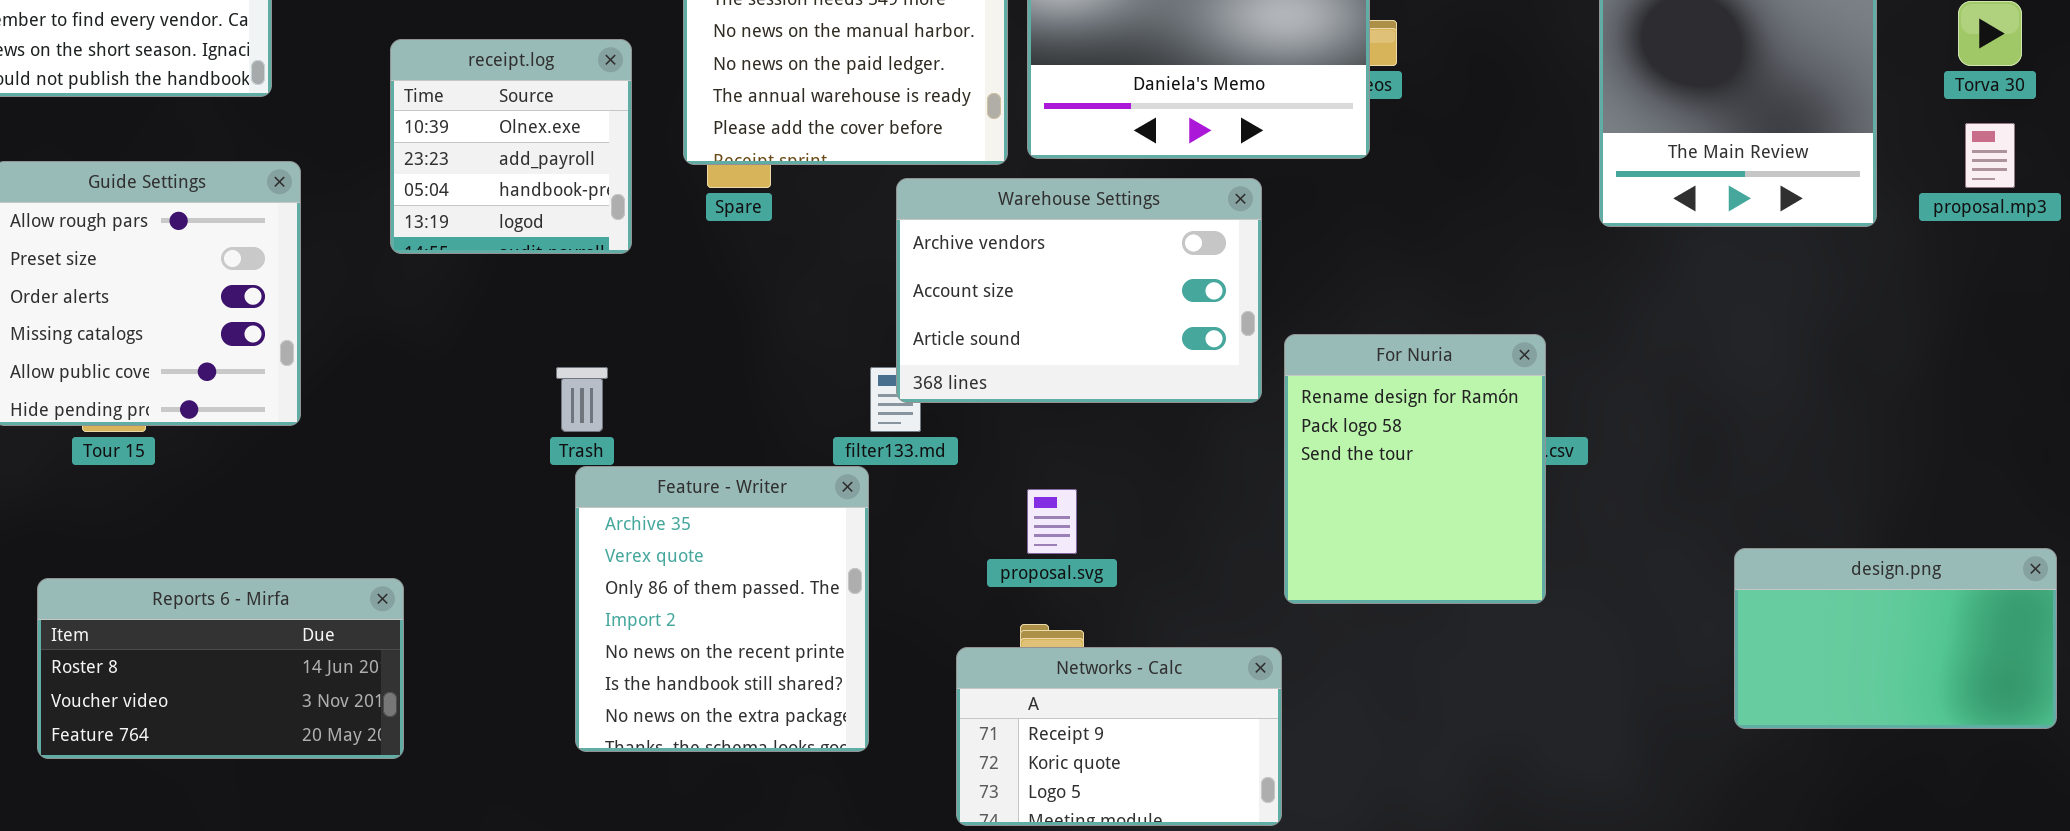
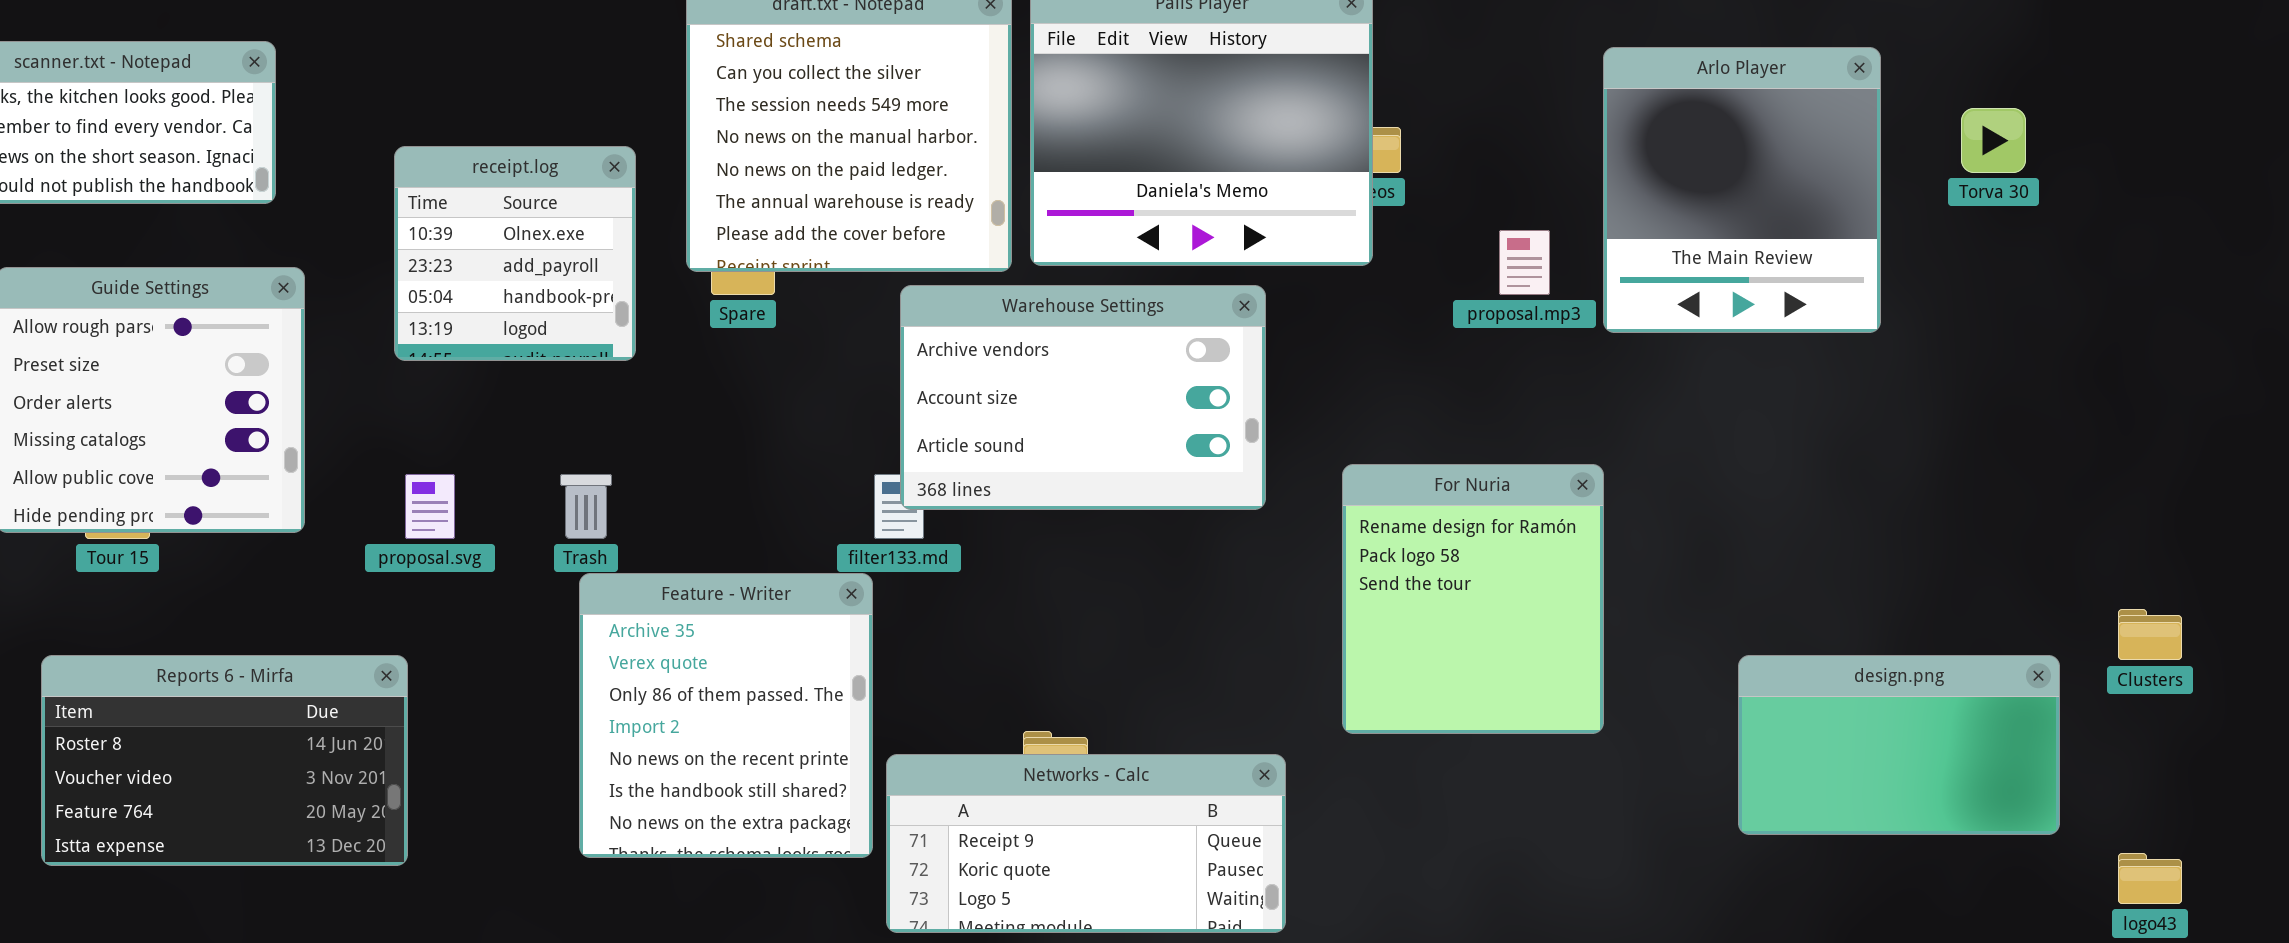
proposal.mp3: [1965,123,2015,188] -> [1499,230,1550,295], moved
For Nuria: [1284,334,1546,604] -> [1342,464,1604,734], moved
proposal.svg: [1027,489,1077,554] -> [405,474,455,539], moved
Reports 6 - Mirfa: [37,578,404,759] -> [41,655,408,866], resized
Networks - Calc: [956,647,1282,826] -> [886,754,1286,933], resized

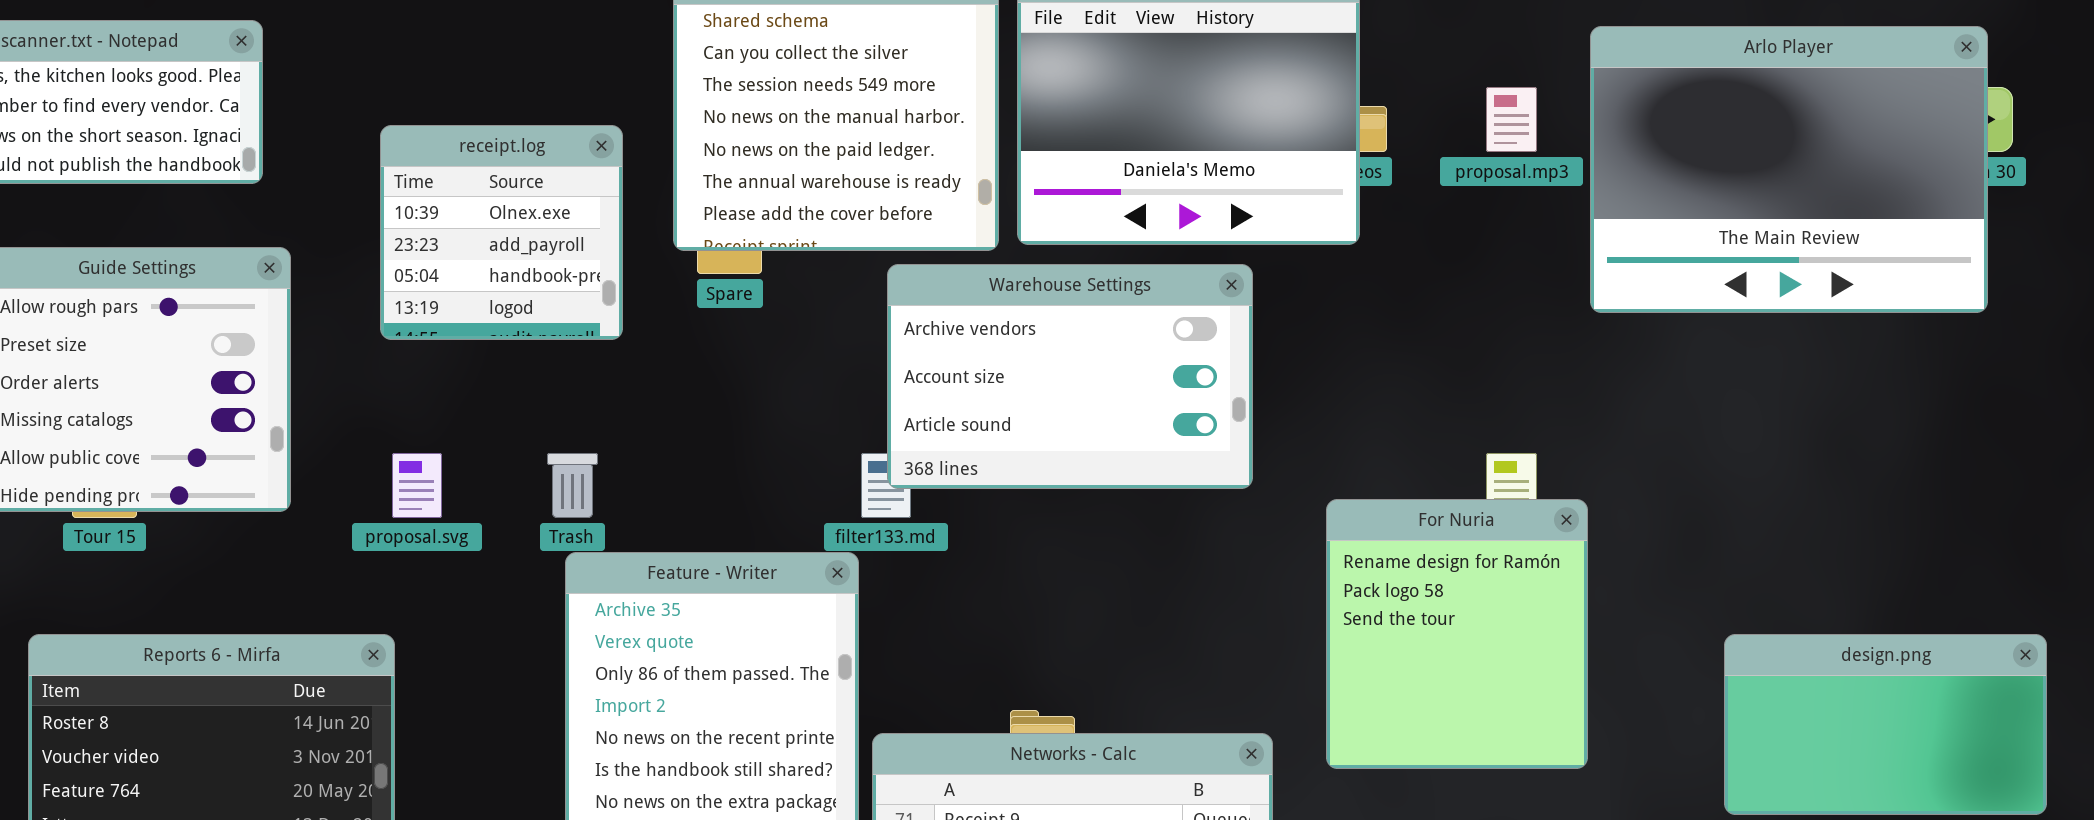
Arlo Player: [1603,47,1881,333] -> [1590,26,1988,313], resized
proposal.mp3: [1499,230,1550,295] -> [1486,87,1537,152], moved
For Nuria: [1342,464,1604,734] -> [1326,499,1588,769], moved

